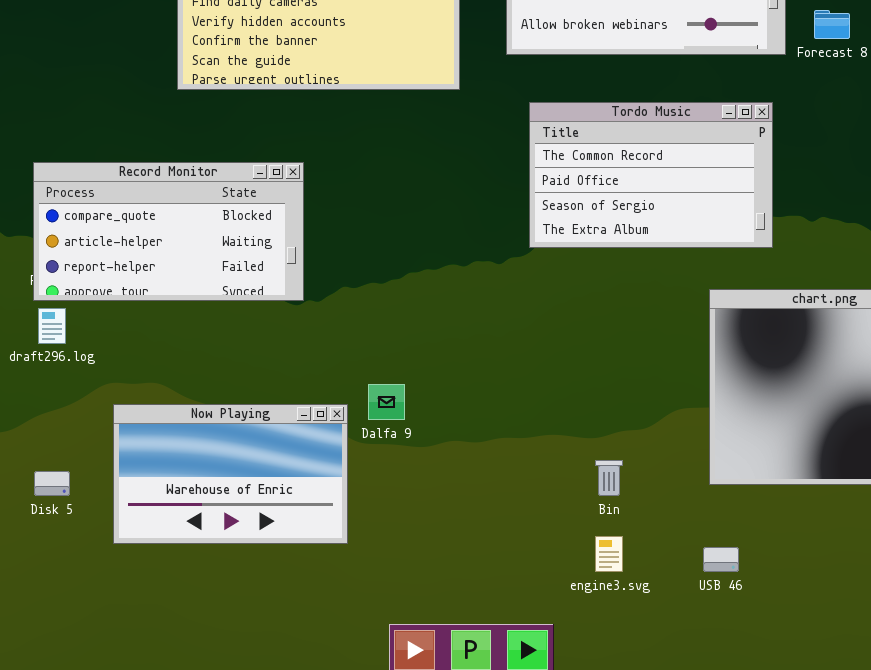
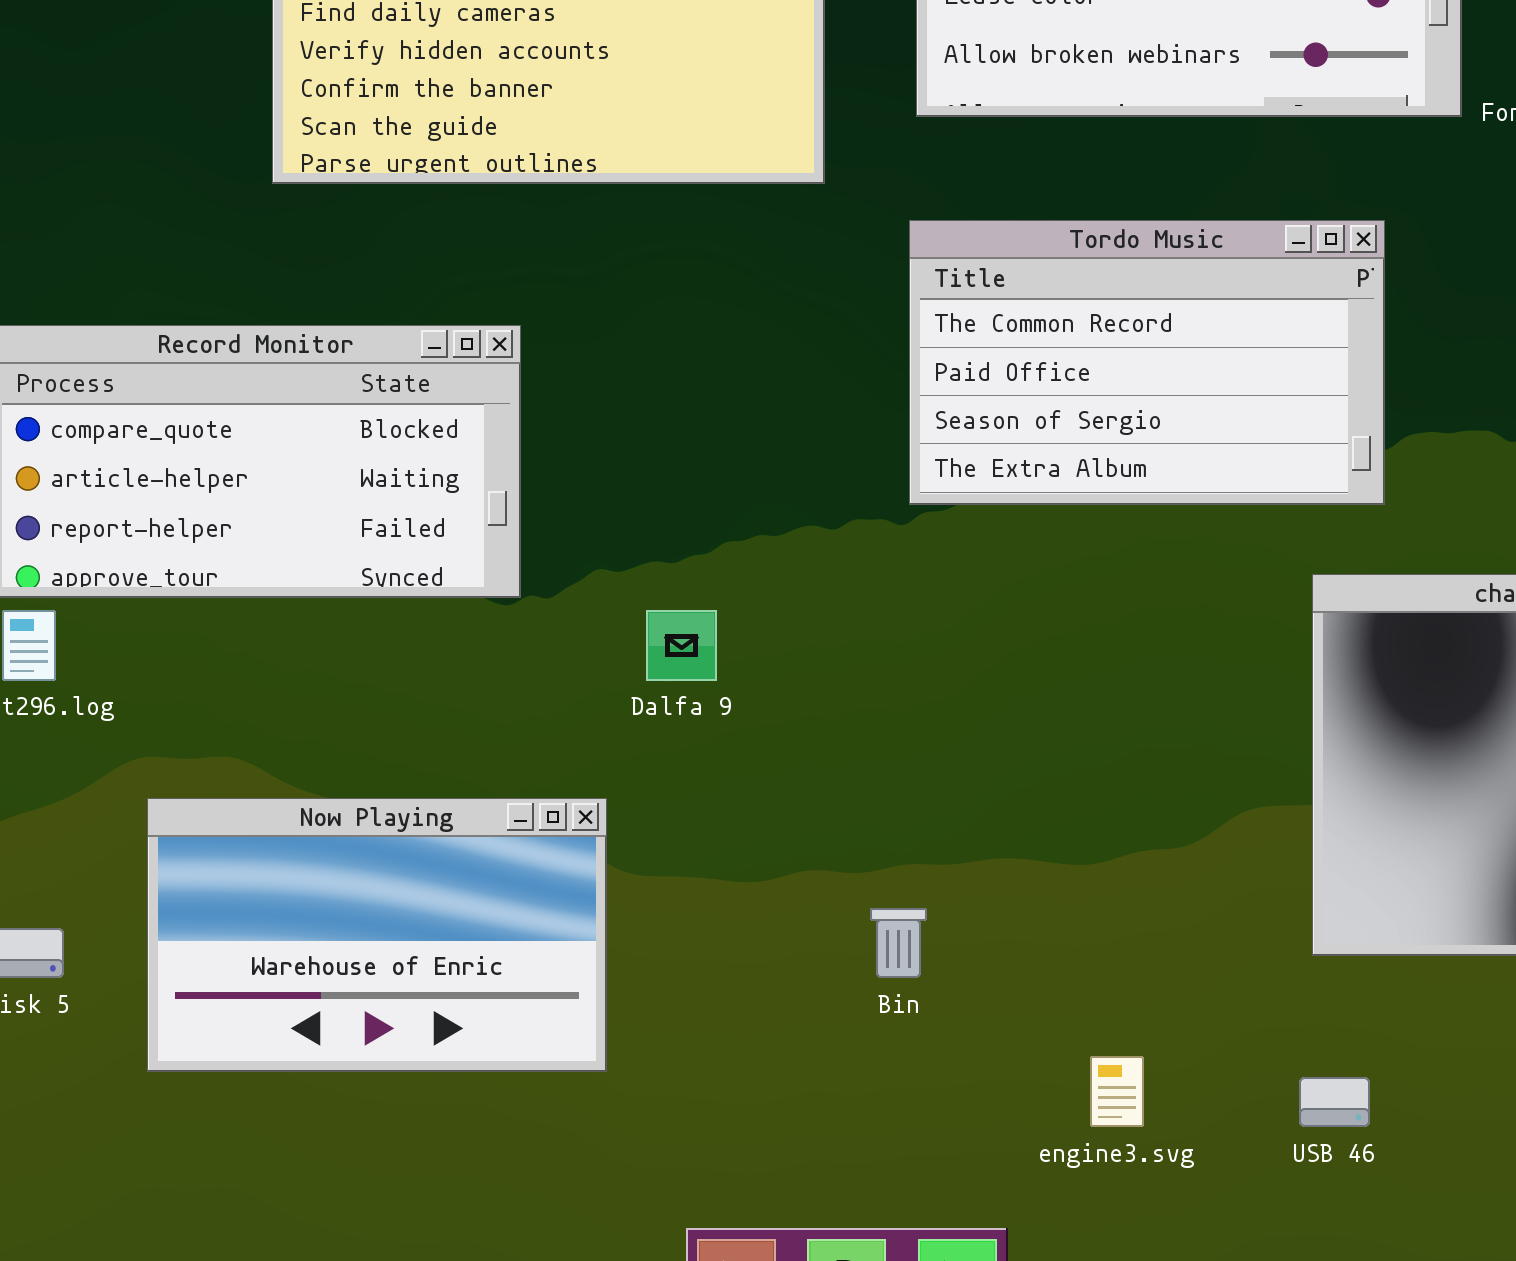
Tordo Music: [529,102,773,248] -> [909,220,1385,505], moved
Dalfa 9: [368,384,405,420] -> [646,610,717,681], moved
Bin: [595,460,623,496] -> [870,908,927,978], moved

